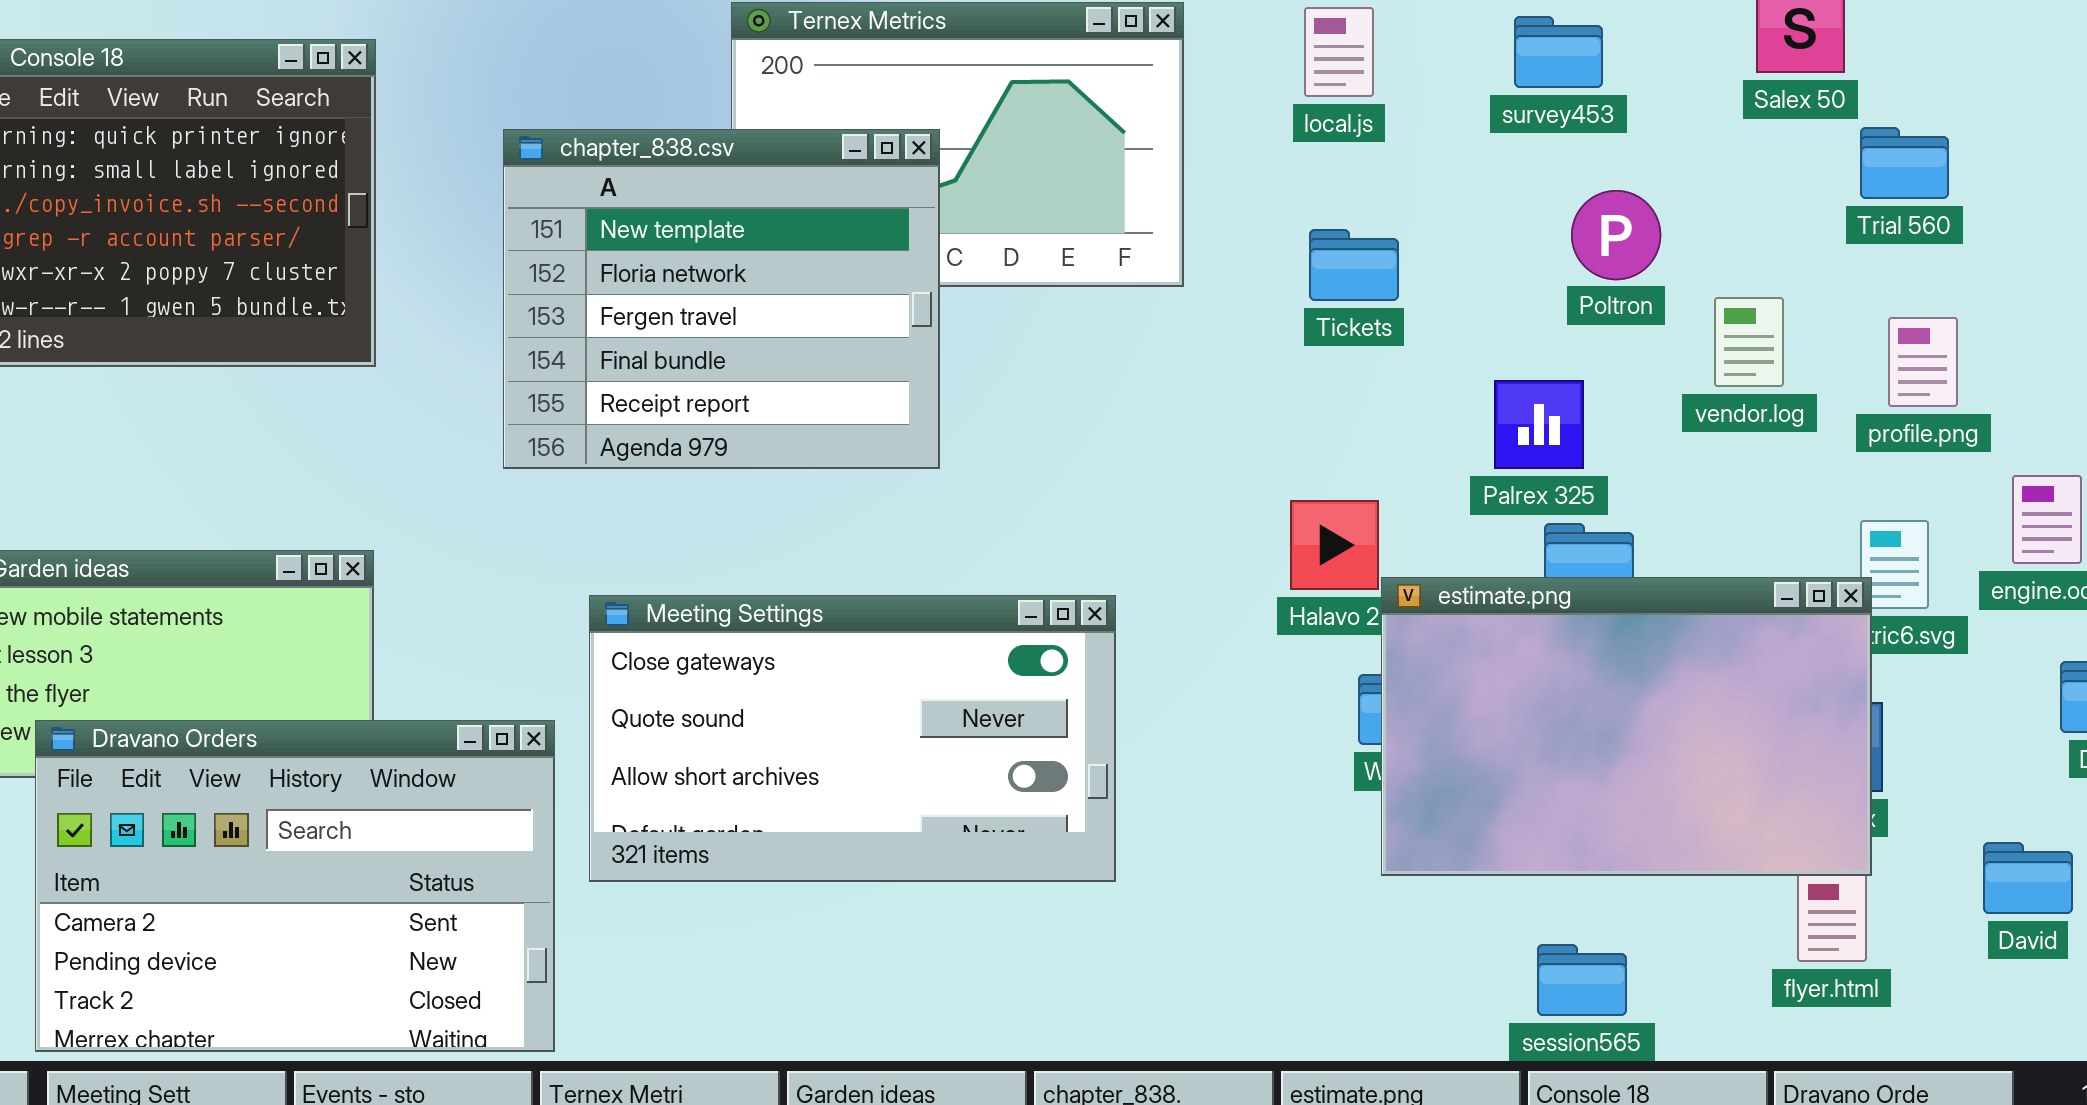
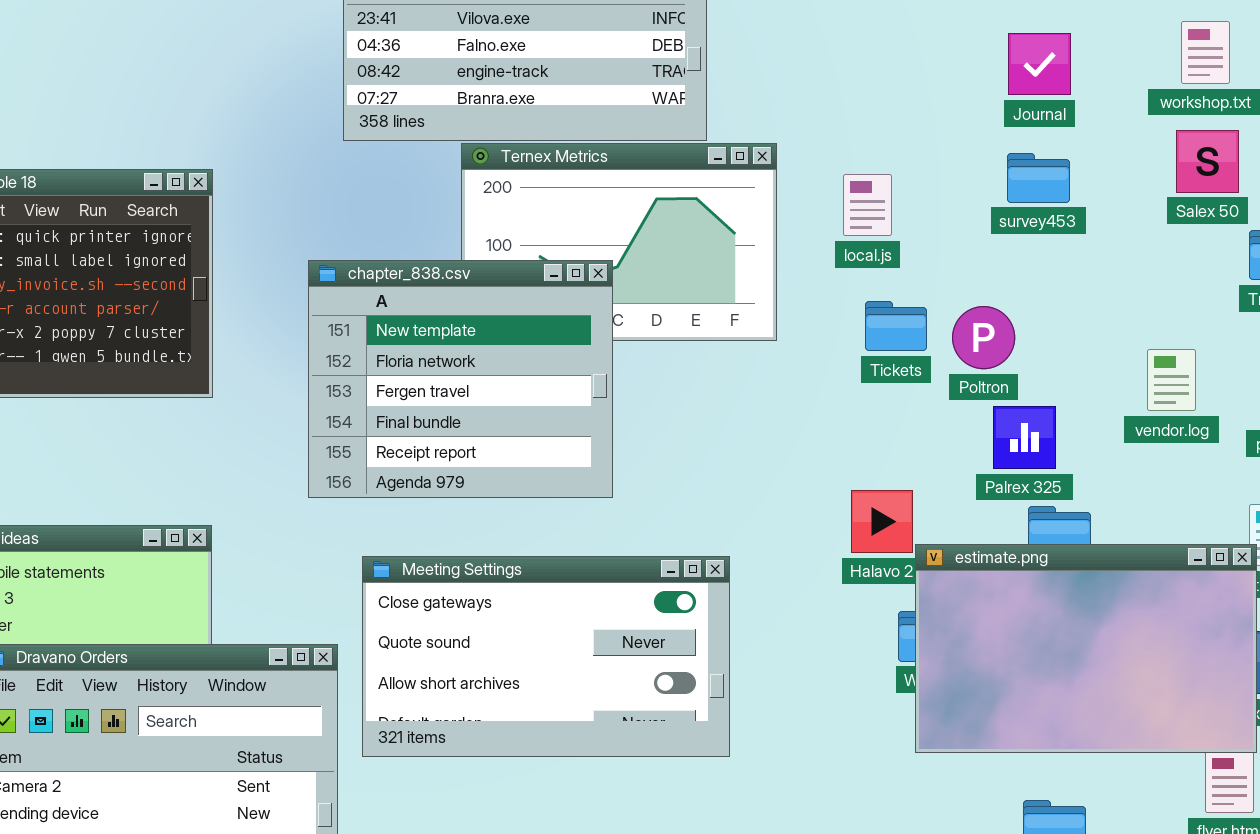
local.js: [1304,7,1374,97] -> [843,174,892,236], moved
chapter_838.csv: [503,129,940,469] -> [308,260,613,498], moved
Poltron: [1571,190,1661,280] -> [952,306,1015,369], moved

